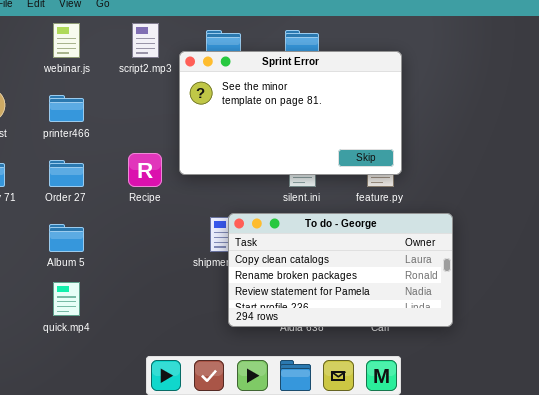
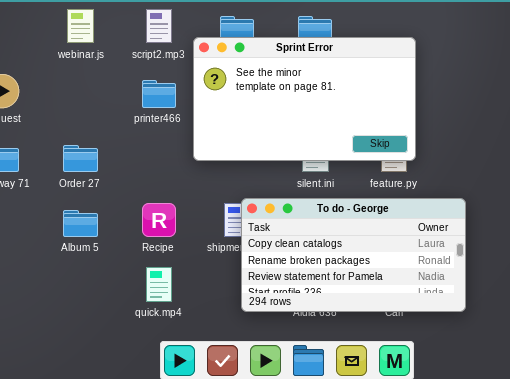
printer466: [49,95,84,122] -> [142,80,176,108], moved
Recipe: [128,153,162,187] -> [142,203,176,237], moved
quick.mp4: [53,282,80,316] -> [146,267,172,302], moved

